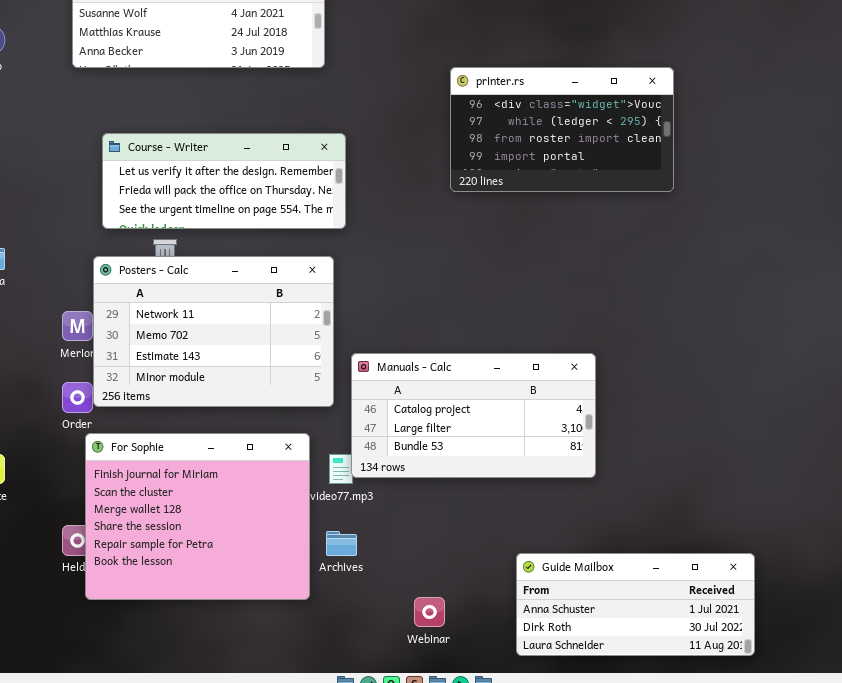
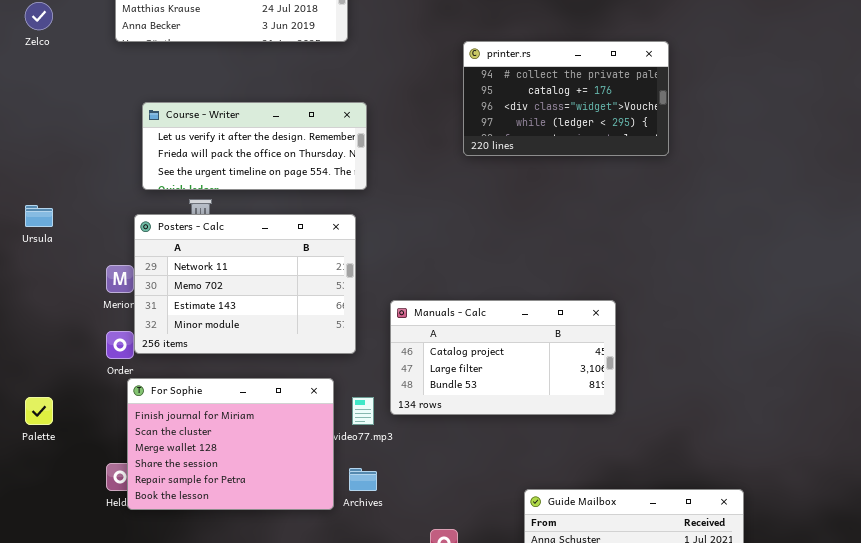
printer.rs: [450,67,674,192] -> [463,41,669,156], scrolled up 2 rows
Manuals - Calc: [351,353,596,478] -> [390,300,616,415], moved
For Sophie: [85,433,310,600] -> [127,378,334,510], resized

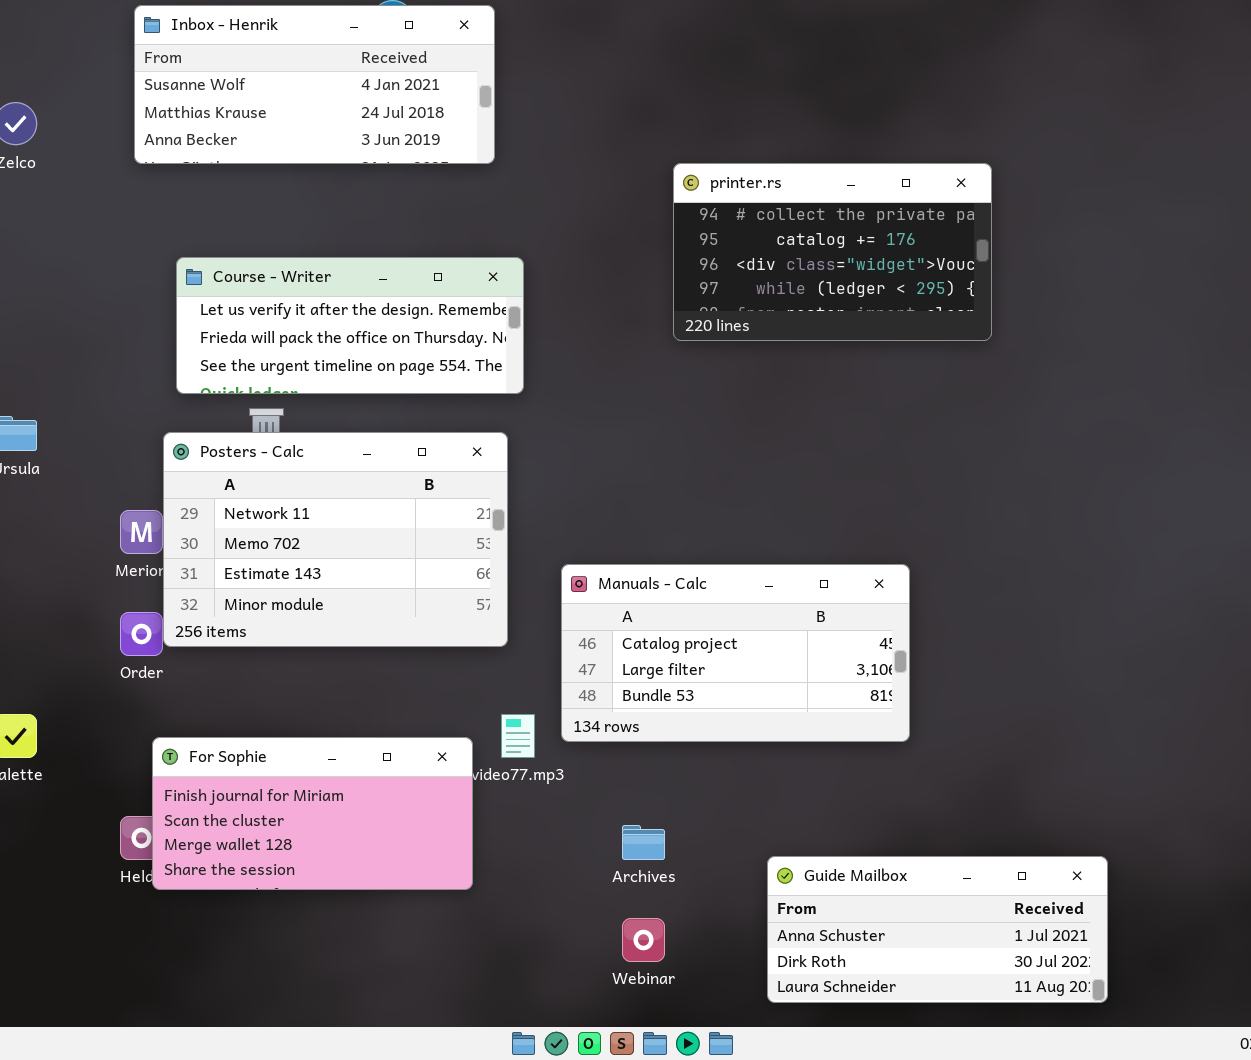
For Sophie: [127,378,334,510] -> [152,737,473,890], resized
Archives: [349,468,377,491] -> [622,825,665,860], moved

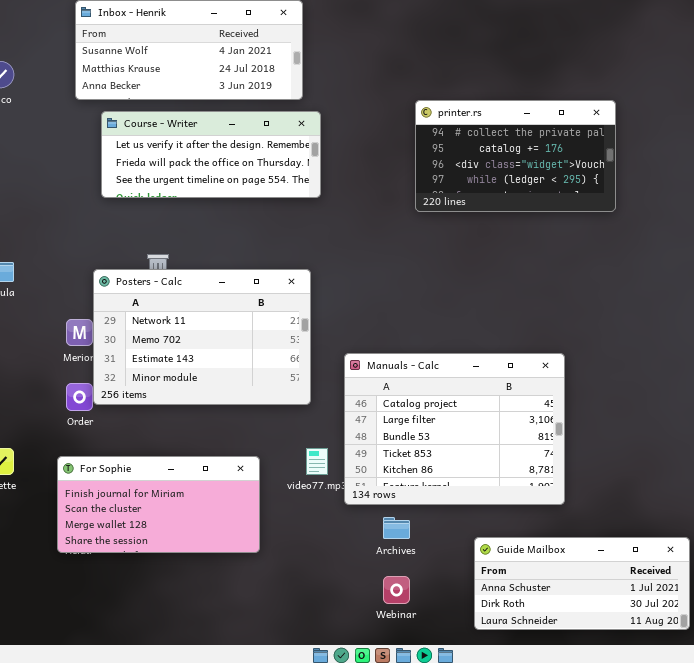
Course - Writer: [176,257,524,394] -> [101,111,321,198], moved
Manuals - Calc: [561,564,910,742] -> [344,353,565,505], resized
For Sophie: [152,737,473,890] -> [57,456,260,553], moved

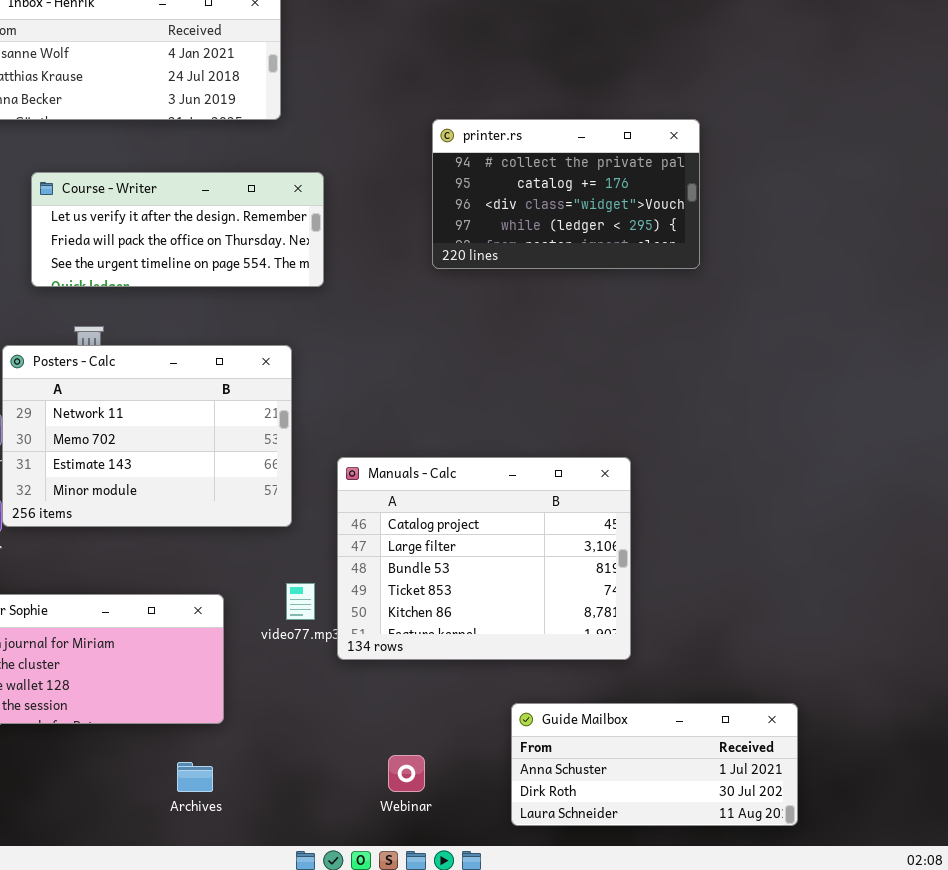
Course - Writer: [101,111,321,198] -> [31,172,324,287], moved
Archives: [383,517,410,539] -> [177,762,213,792], moved

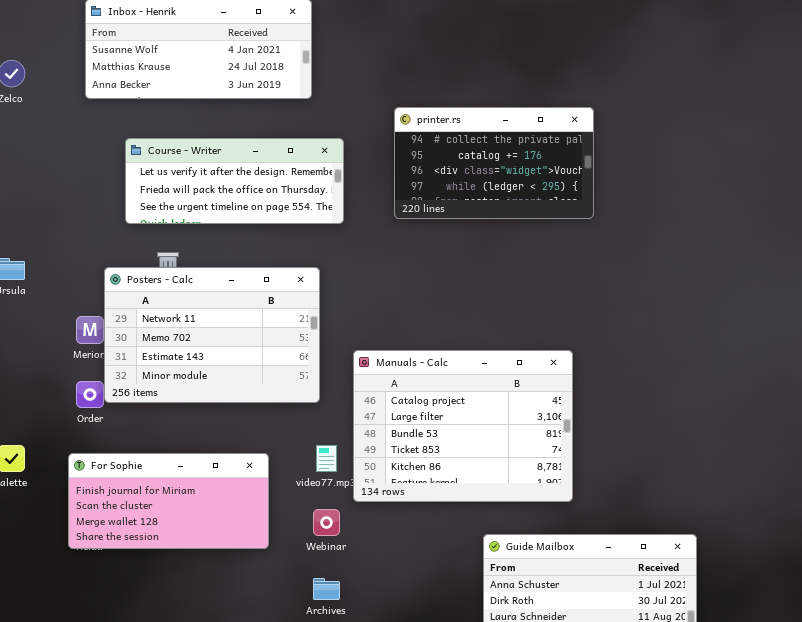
printer.rs: [432,119,700,269] -> [394,107,594,219], moved
Webinar: [388,755,425,792] -> [313,509,340,536], moved
Archives: [177,762,213,792] -> [313,578,340,600], moved

